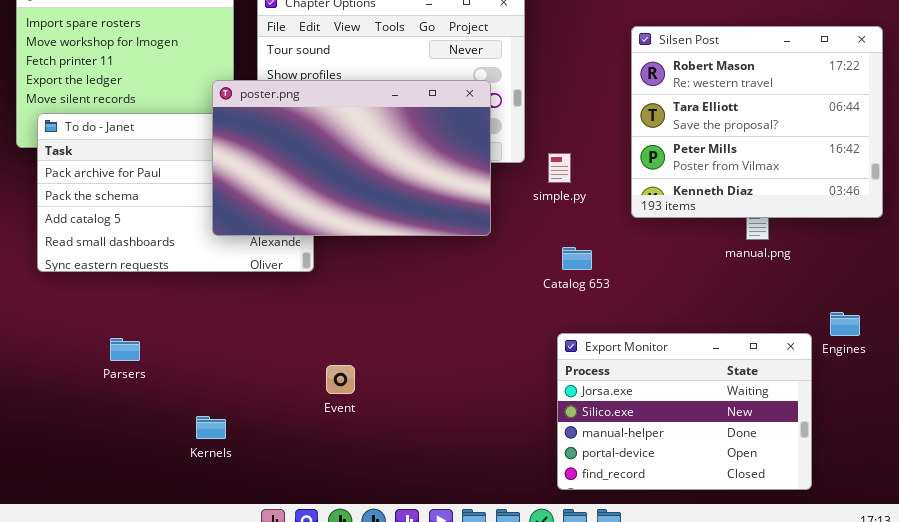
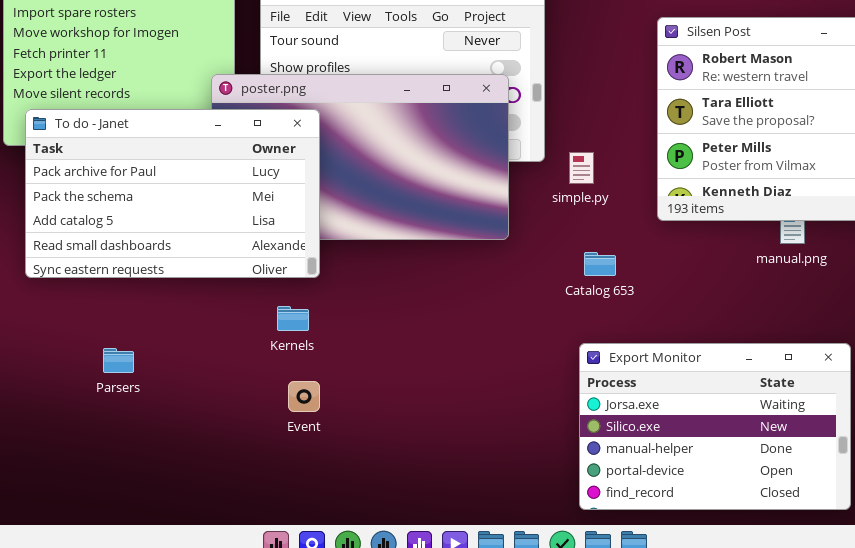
To do - Janet: [37,113,314,272] -> [25,109,320,278], raised
Event: [326,365,355,394] -> [288,381,320,412], moved
Kernels: [196,416,226,439] -> [277,306,309,331], moved

